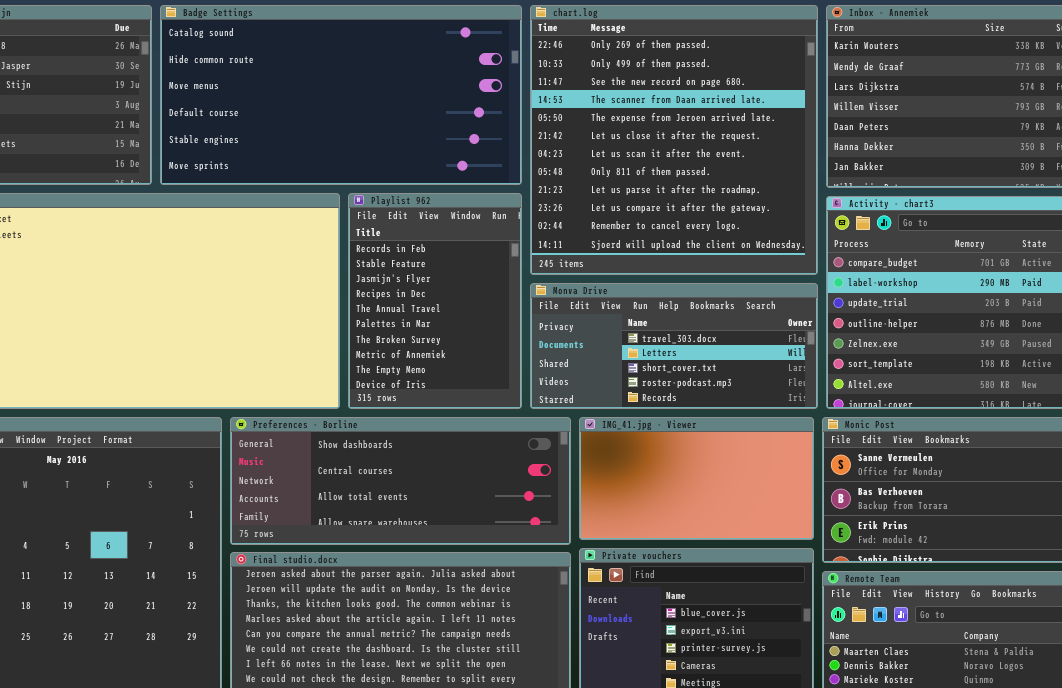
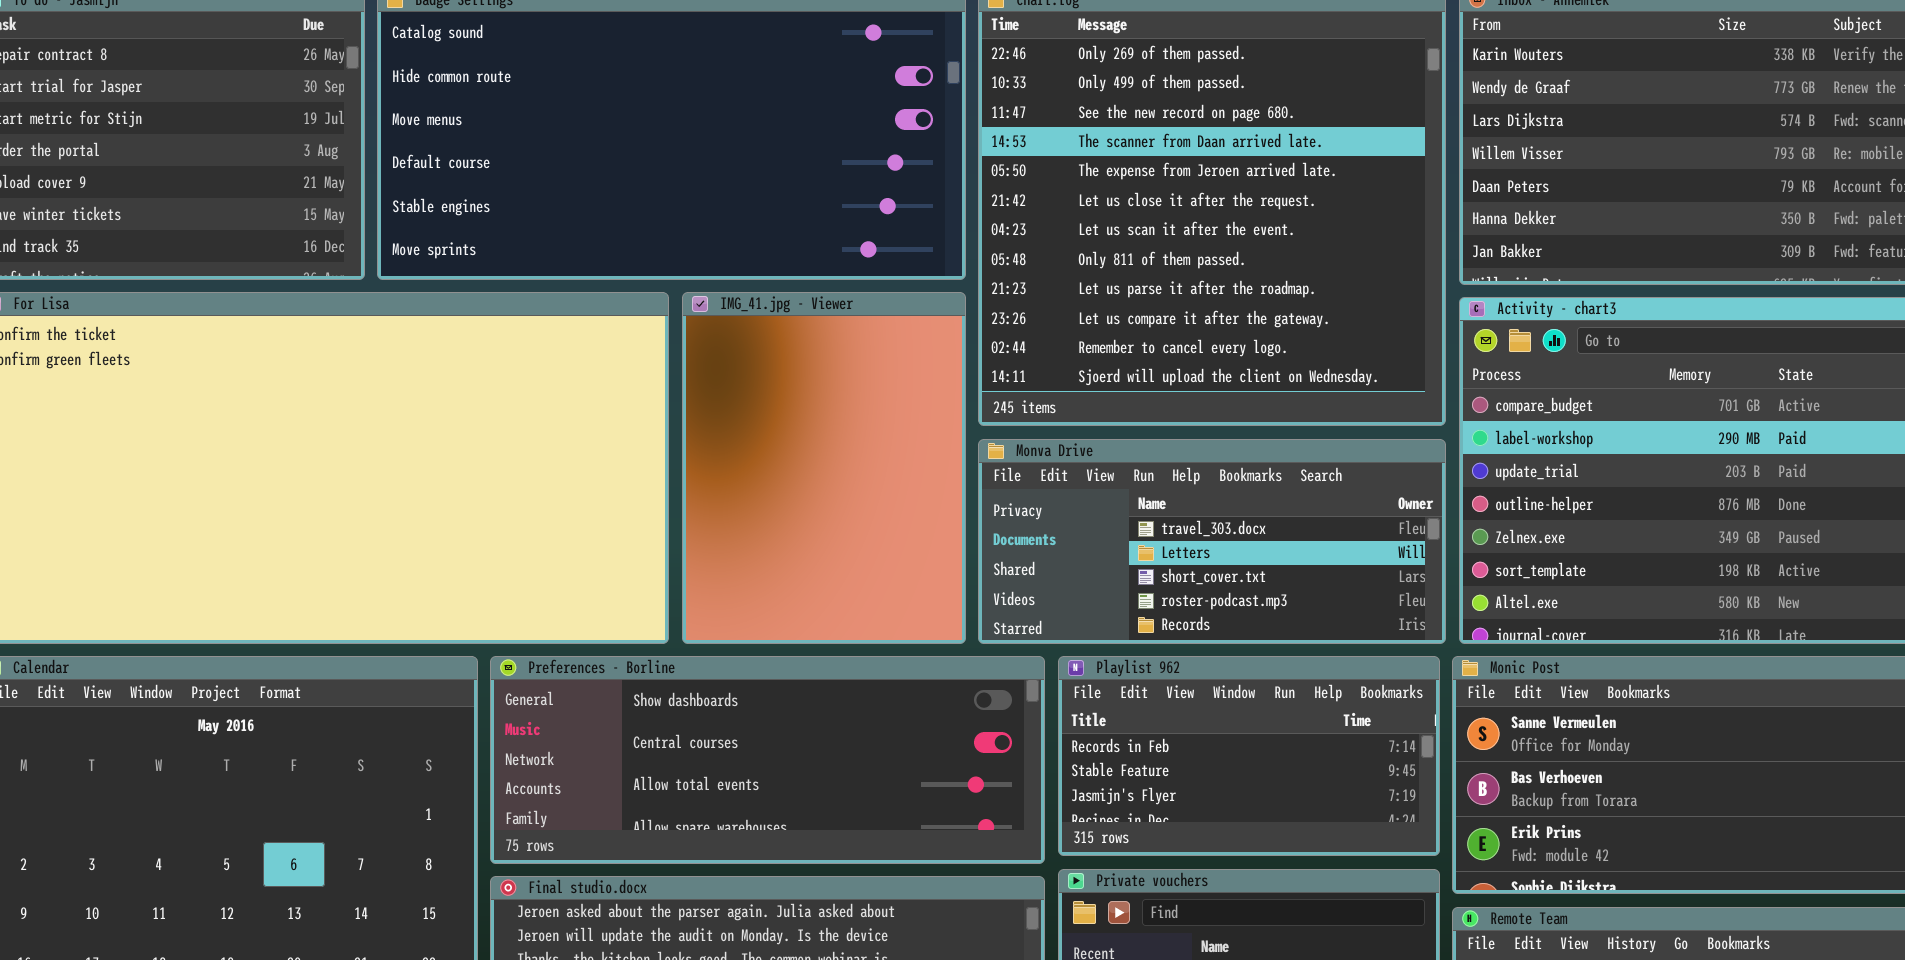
Playlist 962: [348,193,522,409] -> [1058,656,1440,856], moved, resized
IMG_41.jpg - Viewer: [579,417,814,540] -> [682,292,966,644], moved, resized

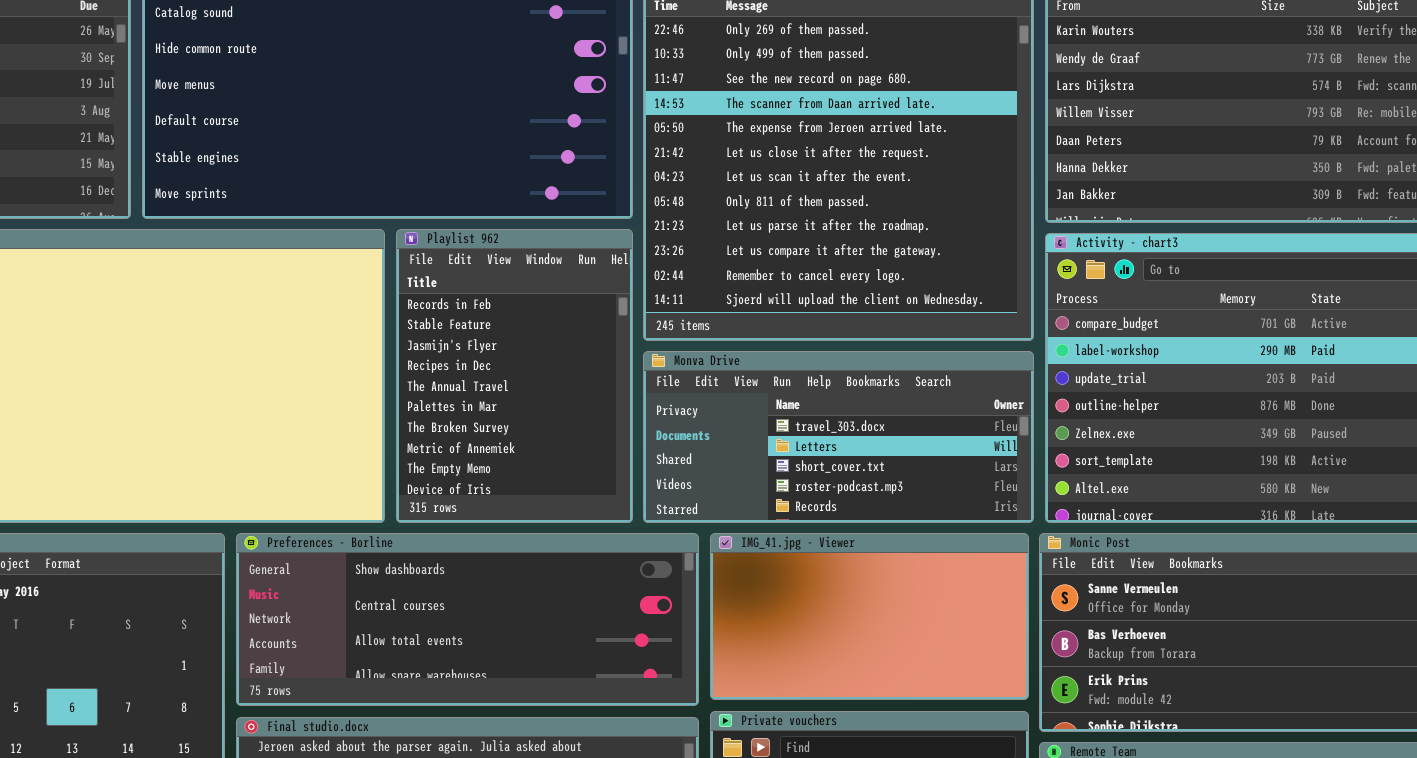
IMG_41.jpg - Viewer: [682,292,966,644] -> [710,533,1029,700], moved, resized
Playlist 962: [1058,656,1440,856] -> [396,229,633,523], moved, resized

